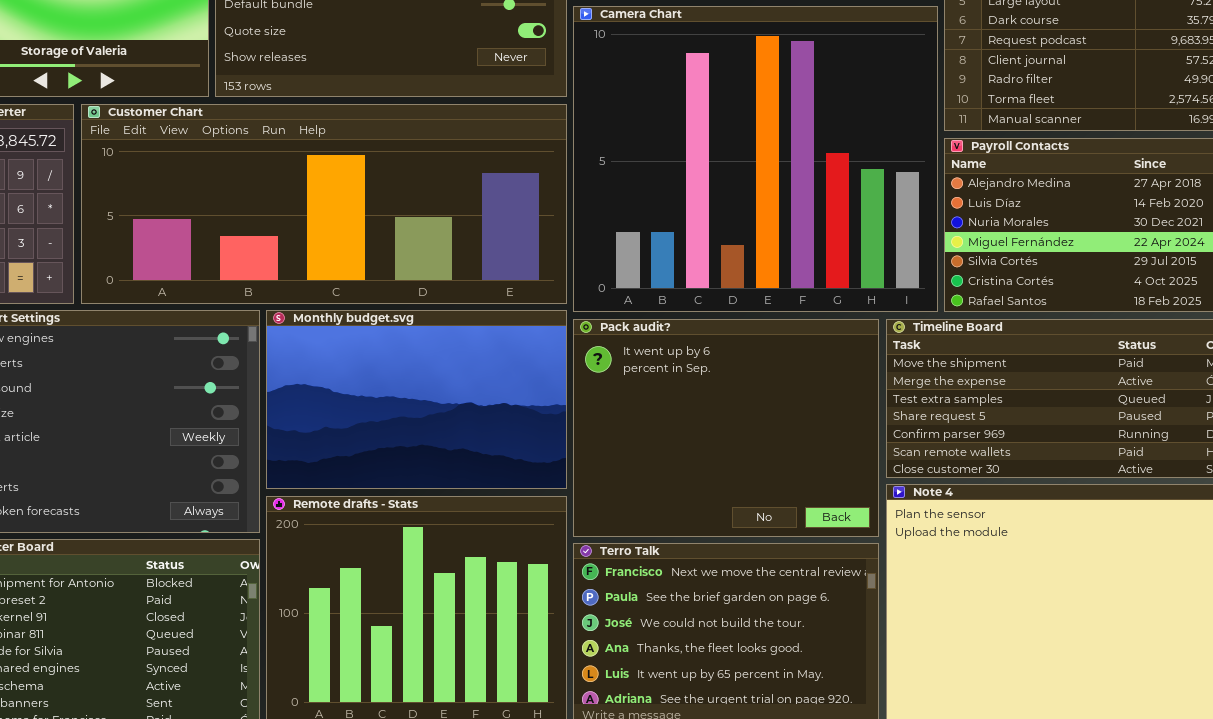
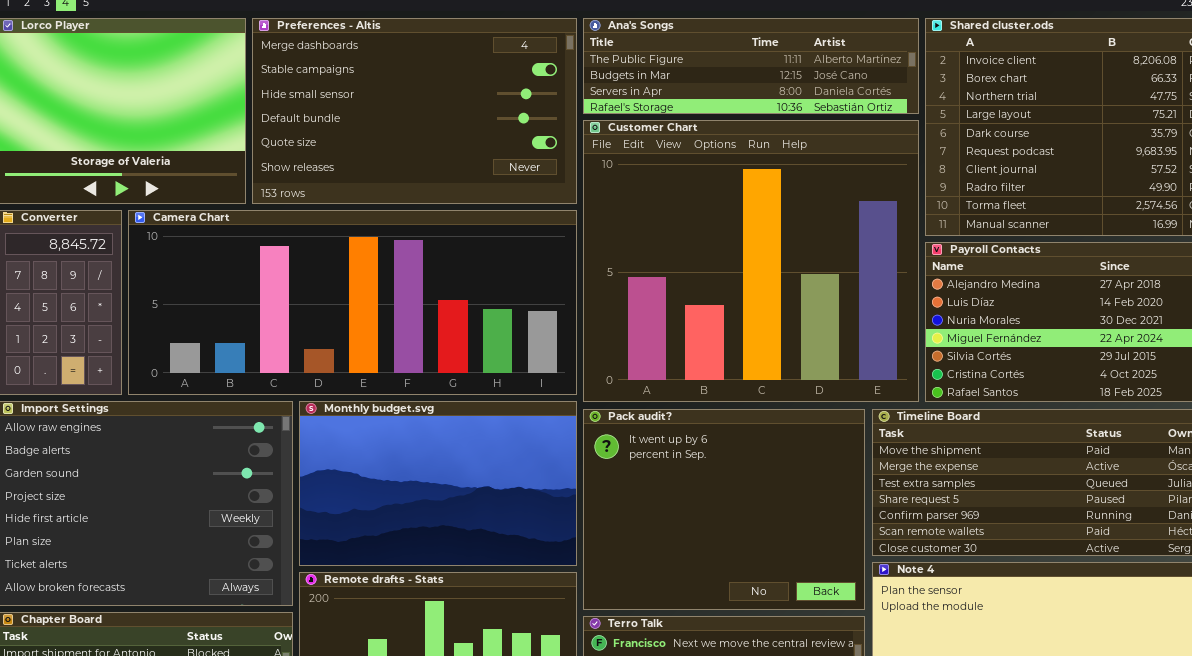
Camera Chart: [573,6,938,312] -> [128,210,577,395], moved, resized
Customer Chart: [81,104,567,304] -> [583,120,919,402], moved, resized

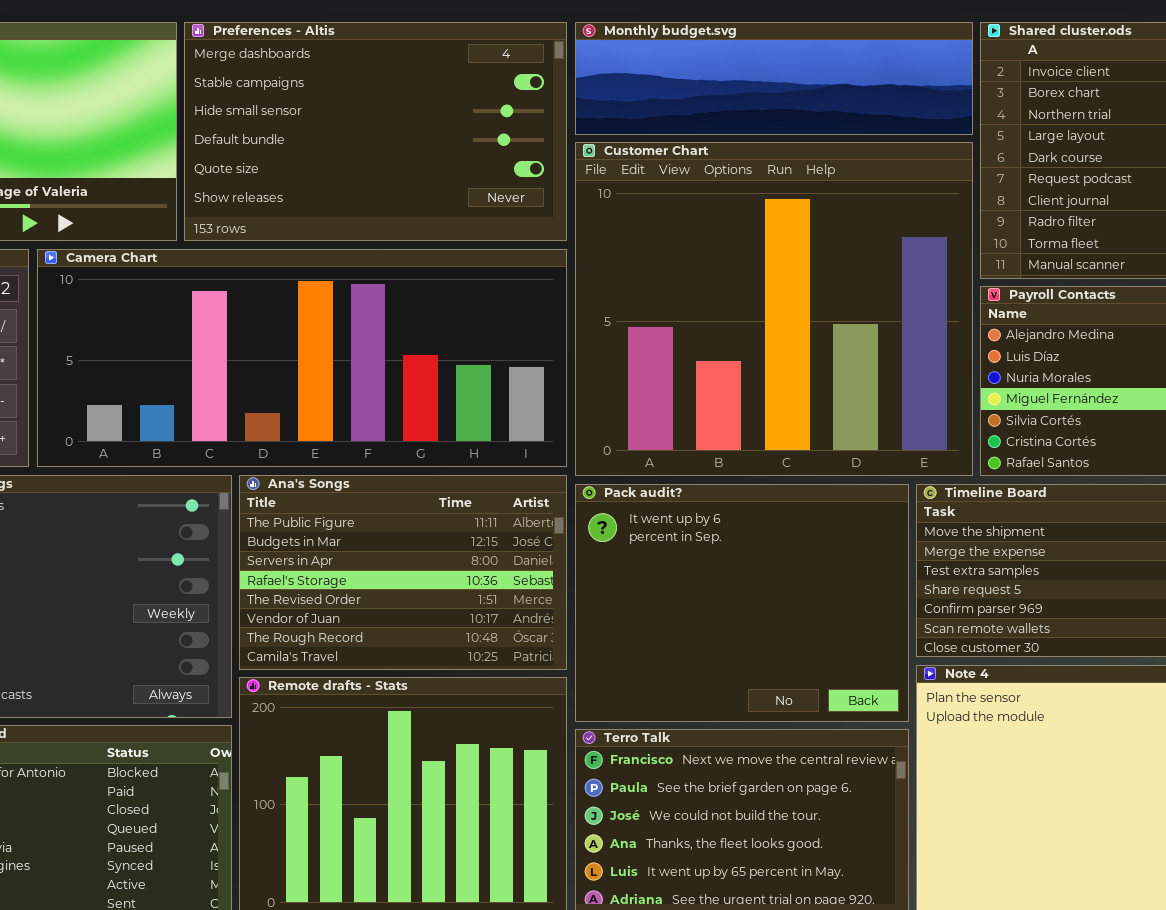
Ana's Songs: [583,18,919,114] -> [239,475,567,670], moved, resized
Monthly budget.svg: [299,401,577,566] -> [575,22,973,135], moved, resized

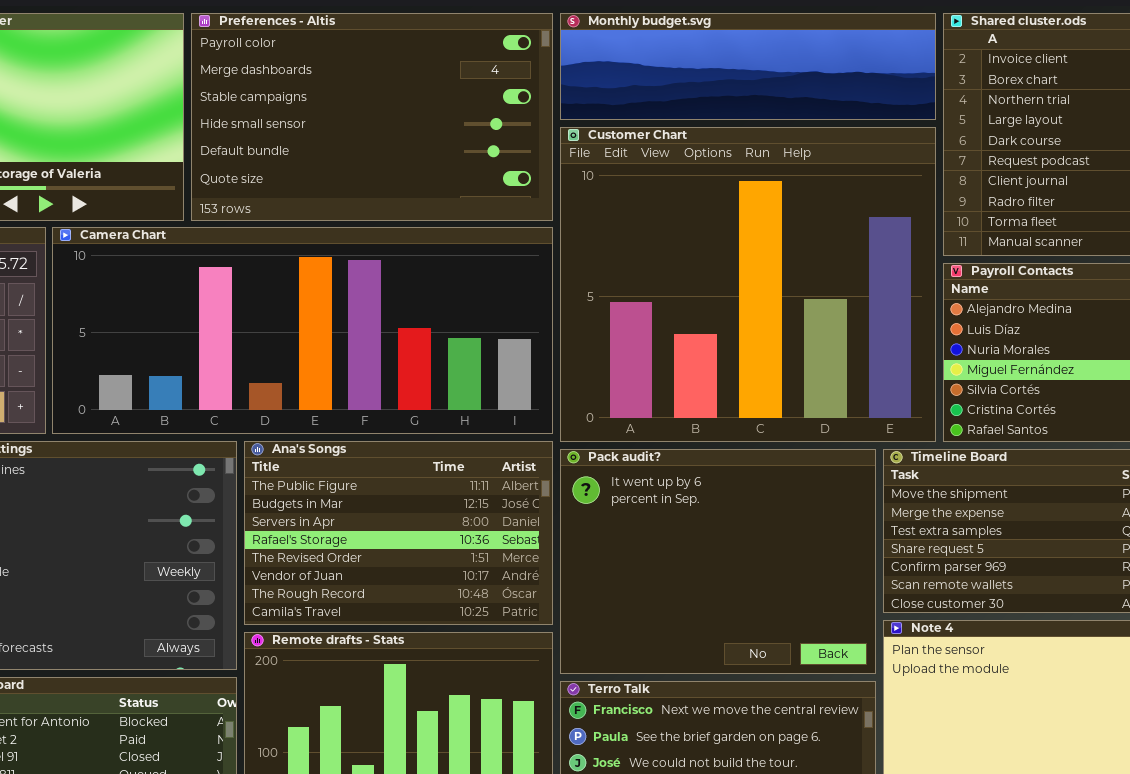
Preferences - Altis: [184,22,567,241] -> [191,13,553,221], scrolled up 1 row

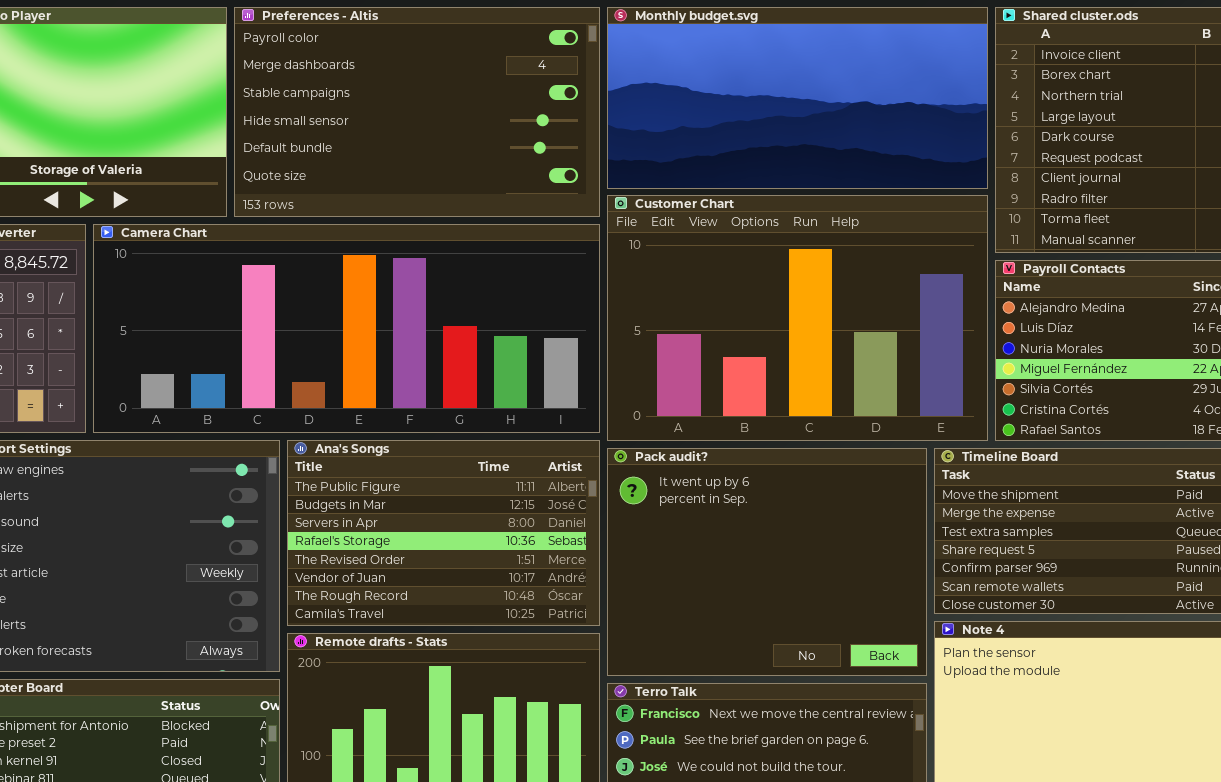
Monthly budget.svg: [560,13,936,120] -> [607,7,988,189], resized
Customer Chart: [560,127,936,442] -> [607,195,988,441], resized

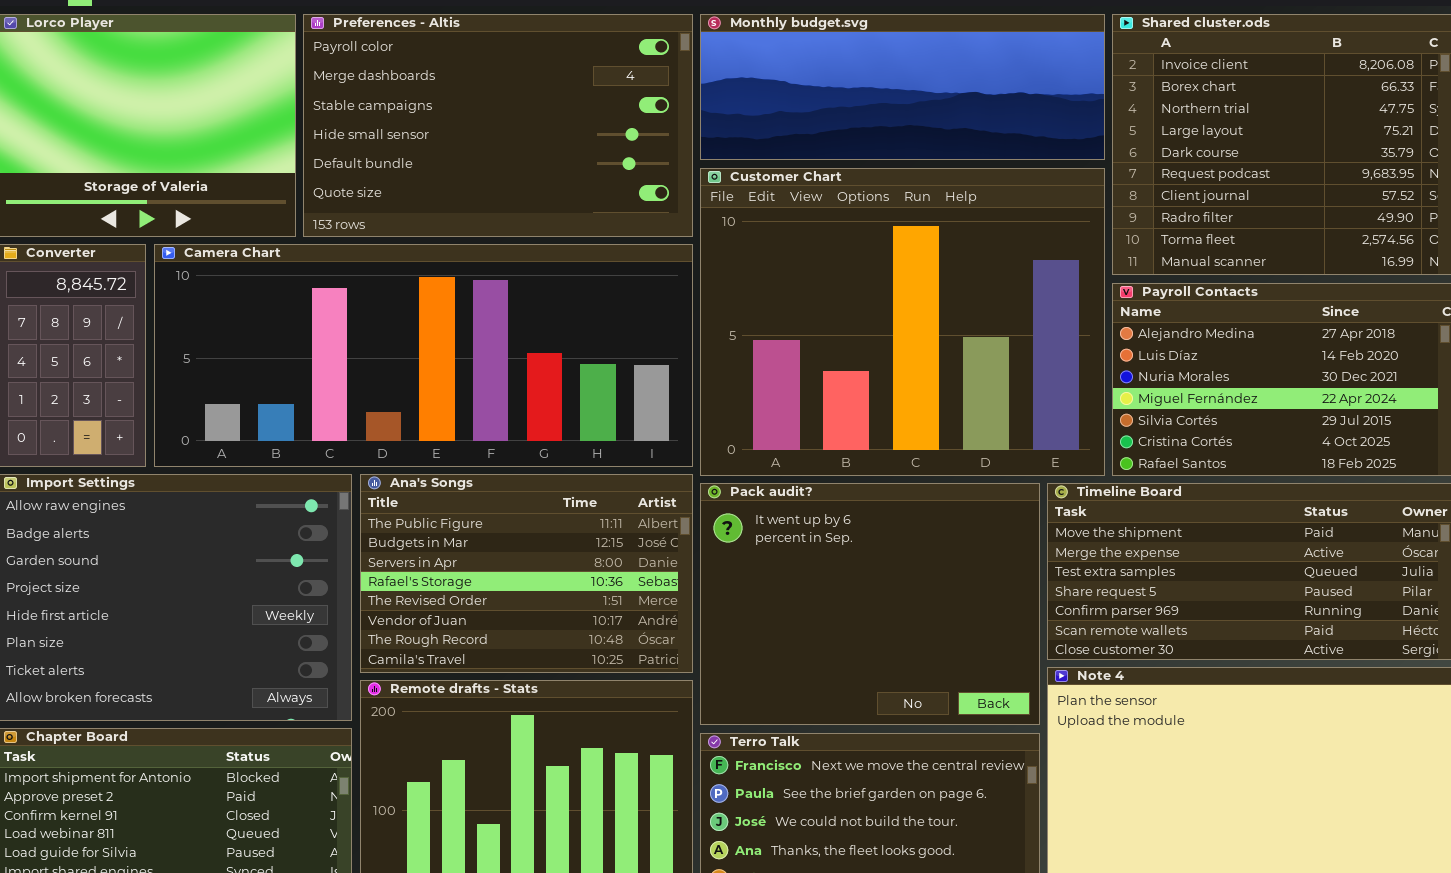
Monthly budget.svg: [607,7,988,189] -> [700,14,1105,160], resized
Customer Chart: [607,195,988,441] -> [700,168,1105,476], resized

